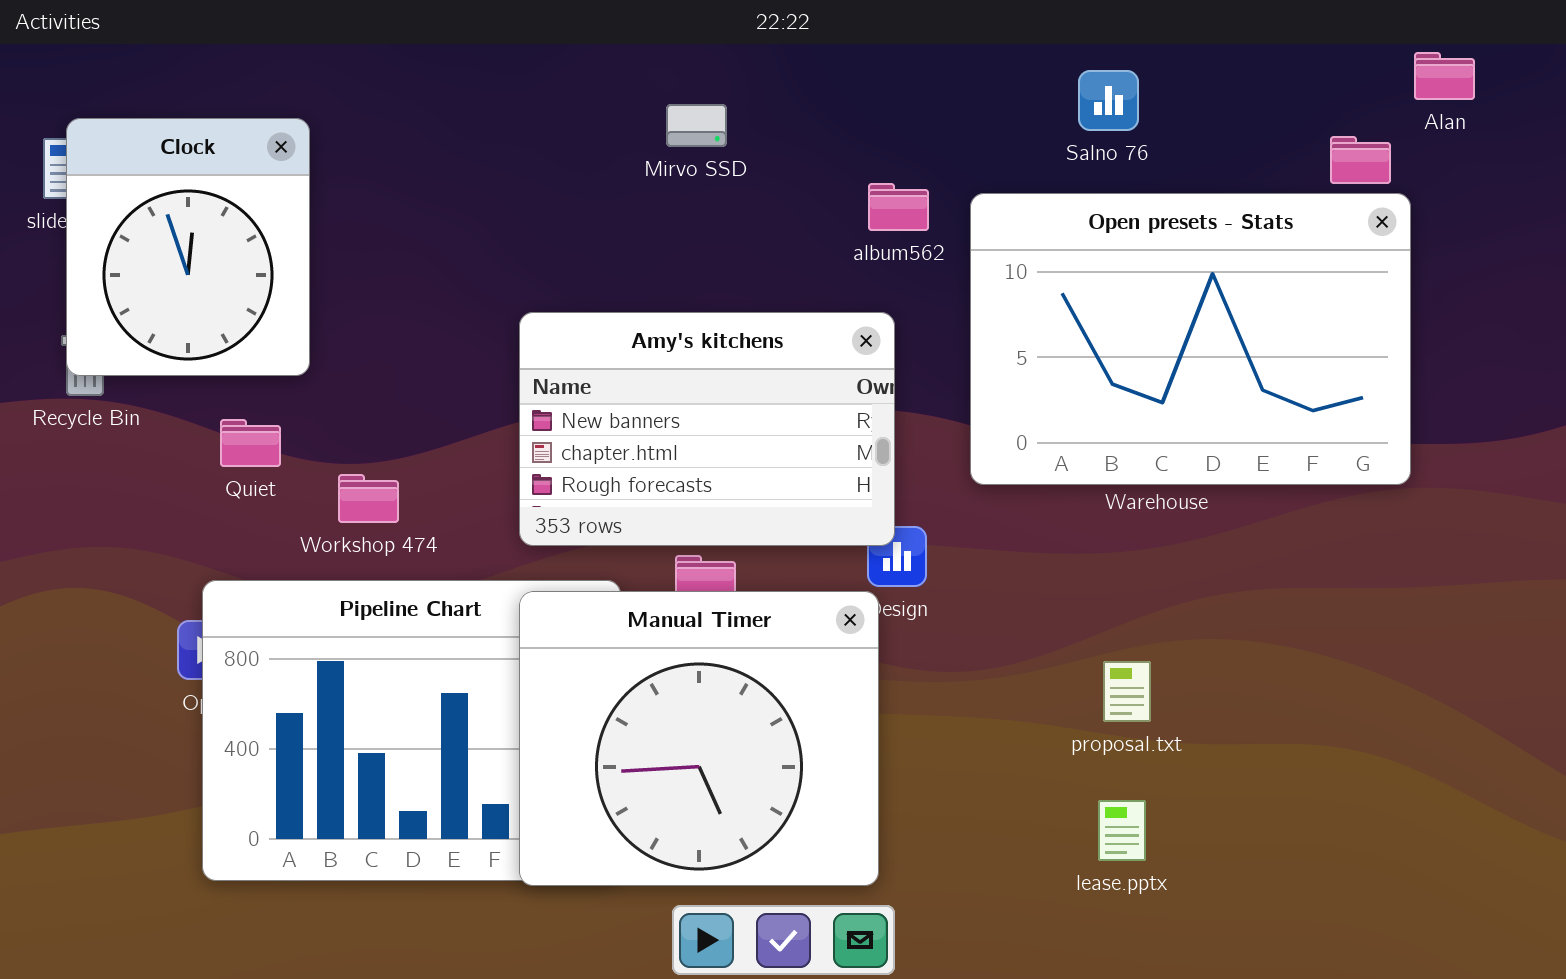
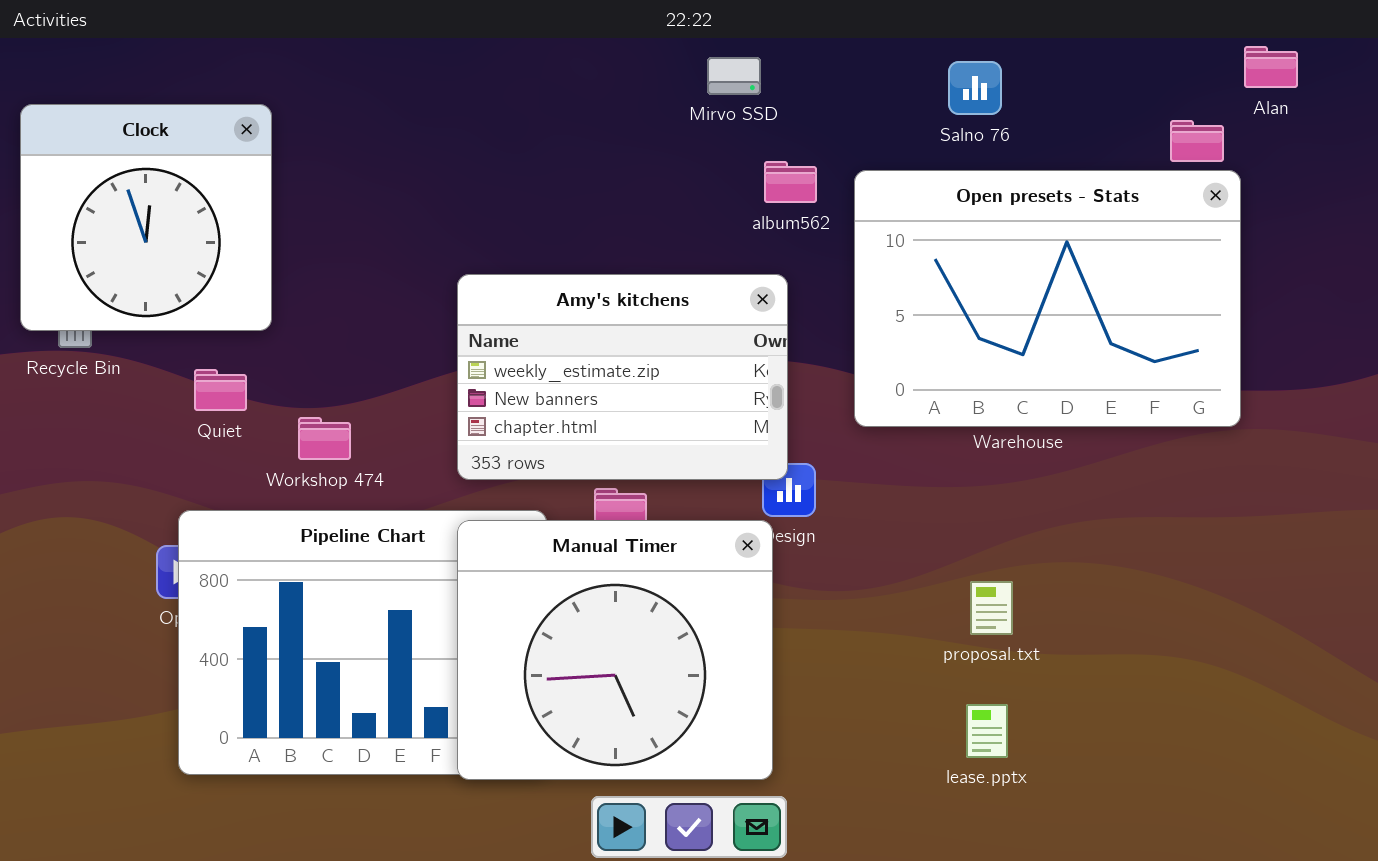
Mirvo SSD: [666,104,727,147] -> [707,57,761,95], moved
Clock: [66,118,310,376] -> [20,104,272,331], resized
Amy's kitchens: [519,312,895,546] -> [457,274,788,480], scrolled up 1 row

